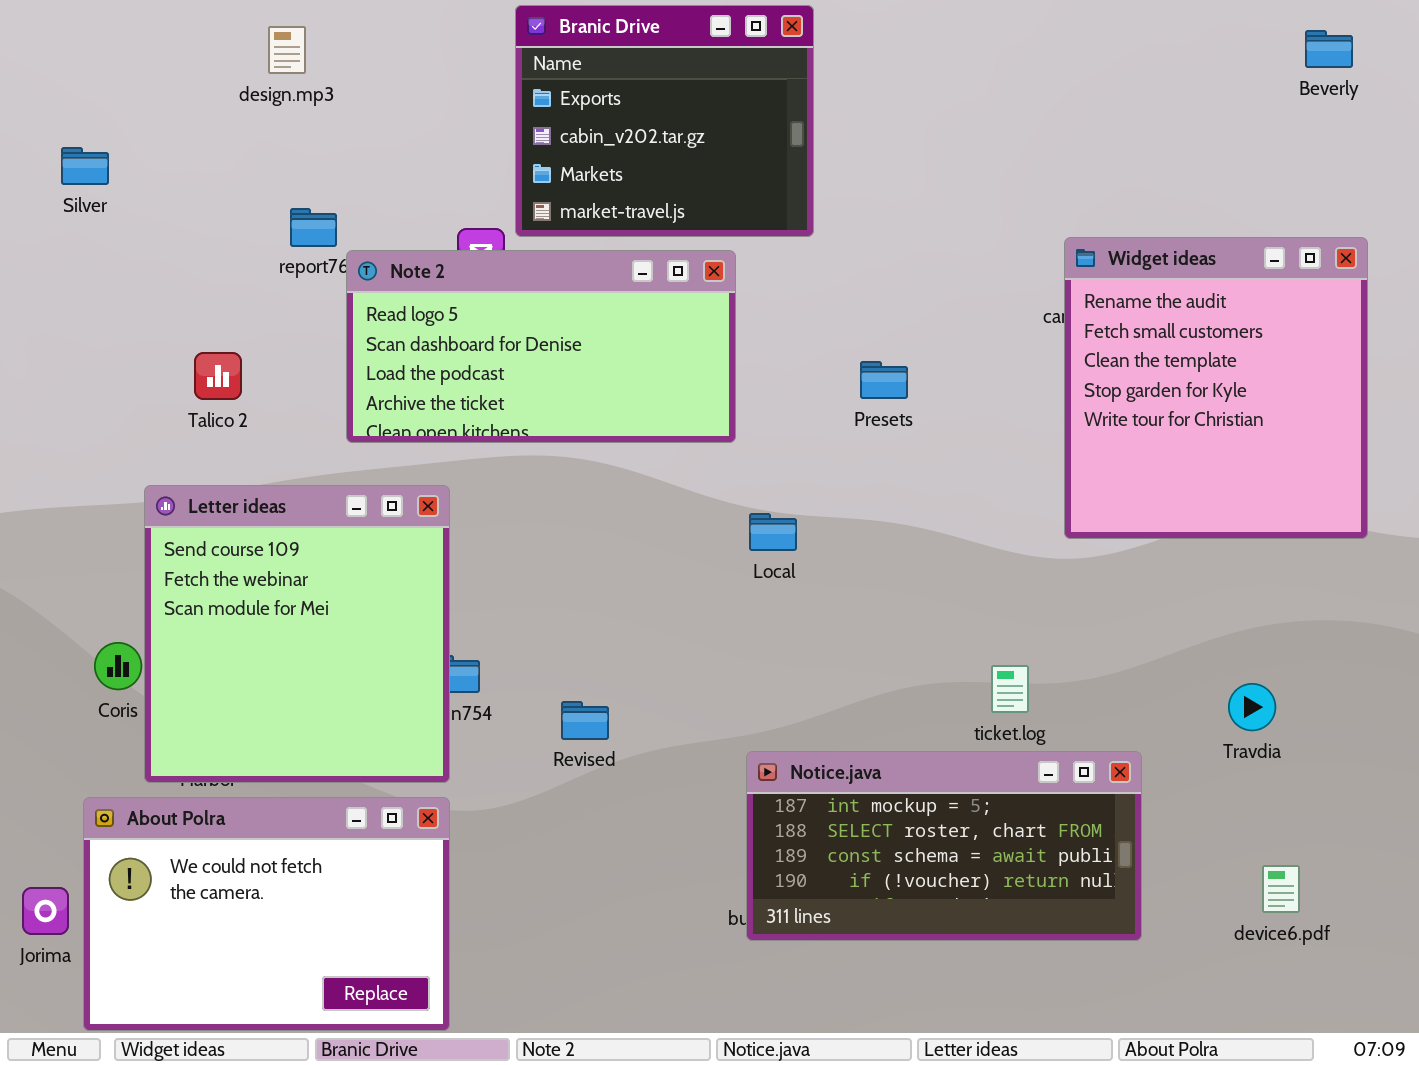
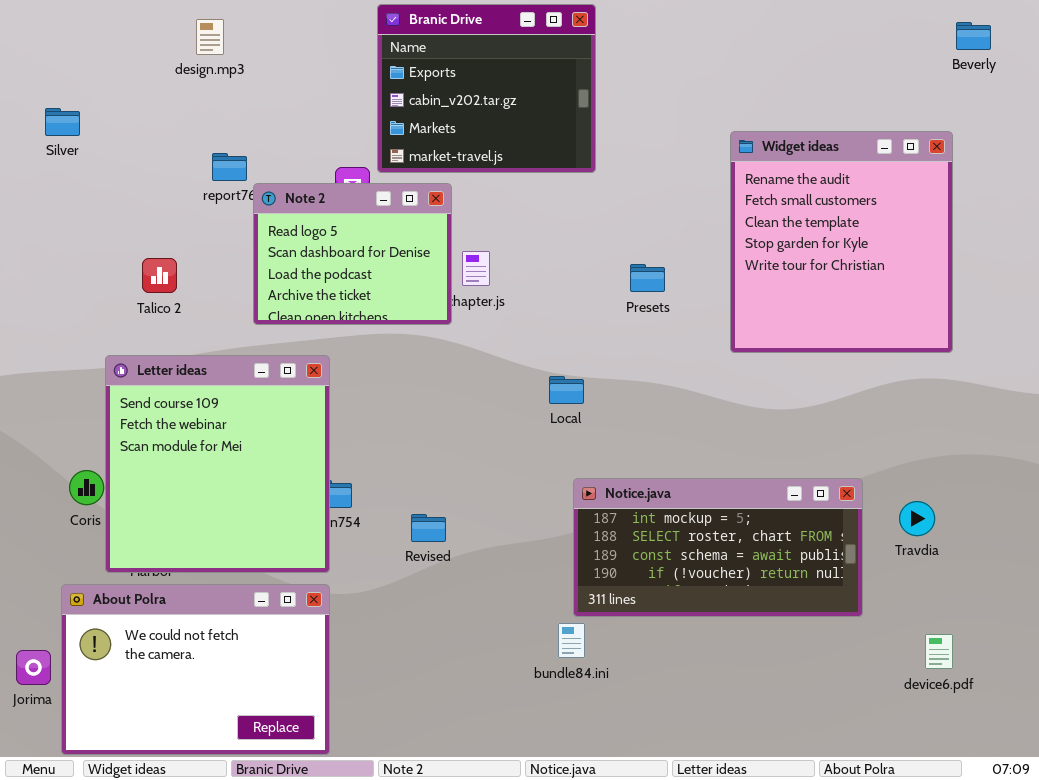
Widget ideas: [1064,237,1368,539] -> [730,131,953,353], moved
Note 2: [346,250,736,443] -> [253,183,452,325], resized
Notice.java: [746,751,1142,941] -> [573,478,863,617], moved

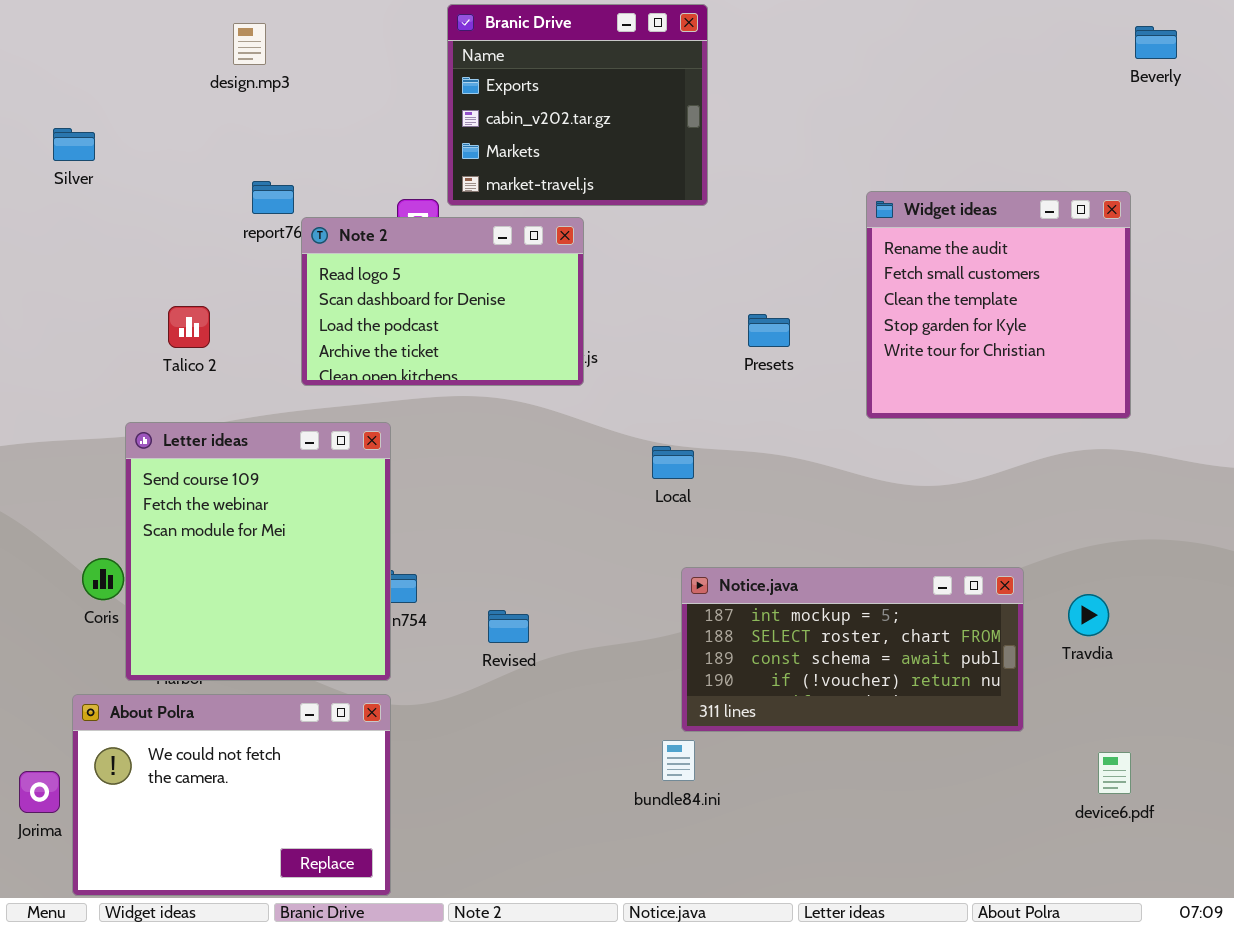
Widget ideas: [730,131,953,353] -> [866,191,1131,419], resized
Note 2: [253,183,452,325] -> [301,217,584,386], resized

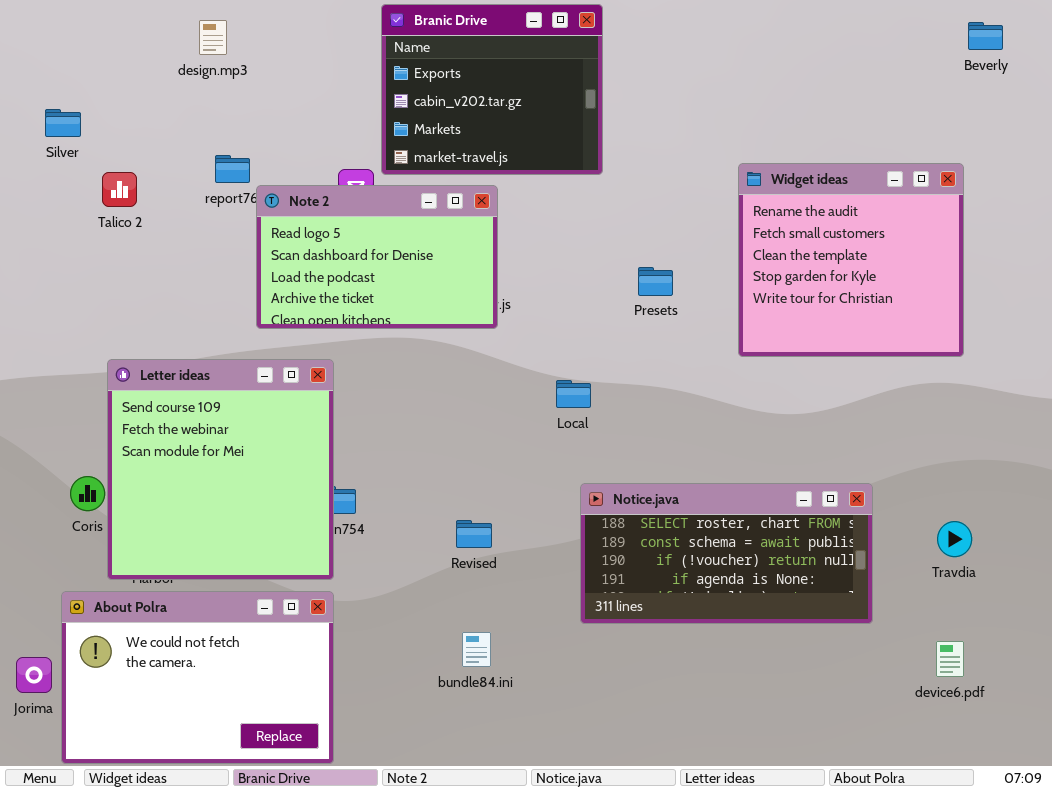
Talico 2: [168,306,210,348] -> [102,172,137,207], moved
Notice.java: [681,567,1024,732] -> [580,483,873,624], scrolled down 1 row
Travdia: [1068,594,1109,636] -> [937,521,972,557], moved
Revised: [488,610,529,643] -> [456,520,492,548], moved
bundle84.ini: [662,740,695,781] -> [462,632,491,667], moved

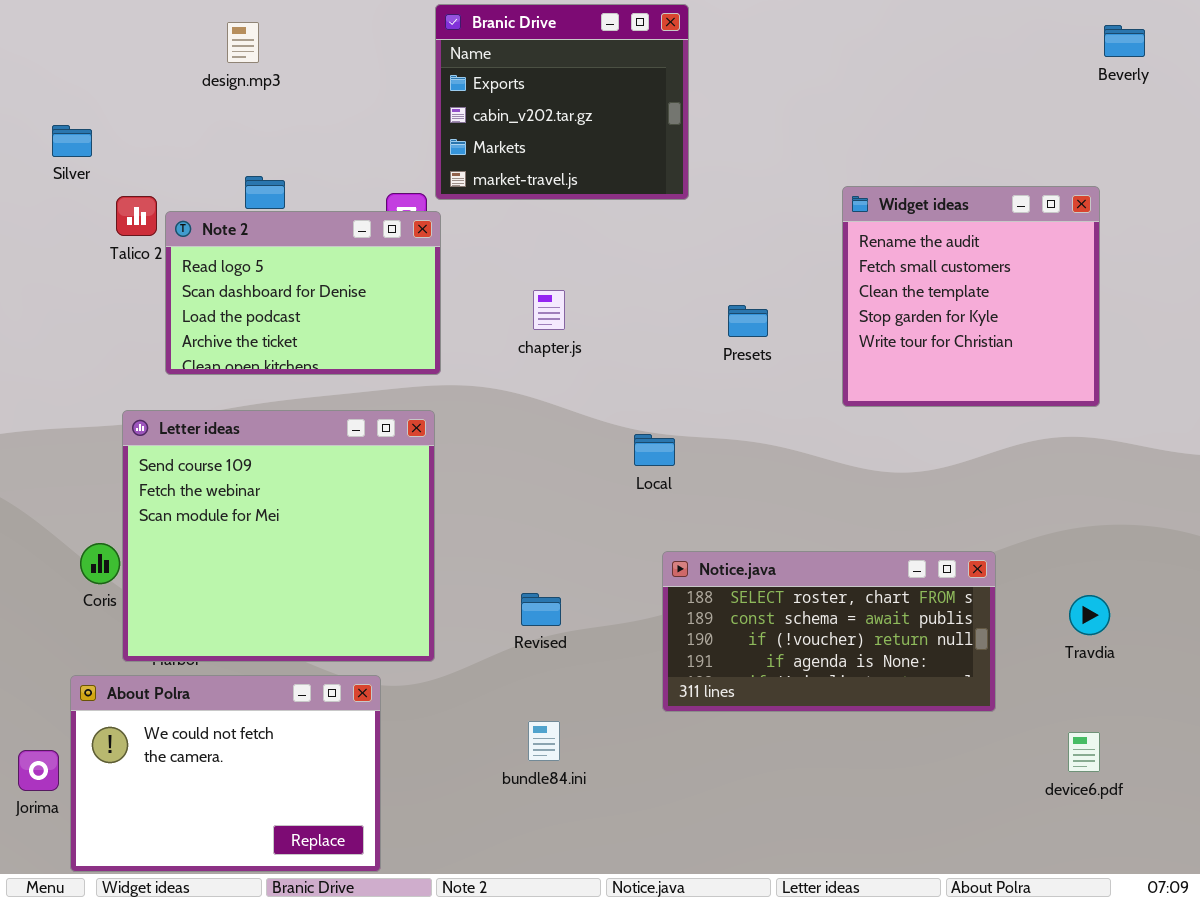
Note 2: [256,185,498,329] -> [165,211,441,375], moved
Letter ideas: [107,359,334,580] -> [122,410,435,662], resized

